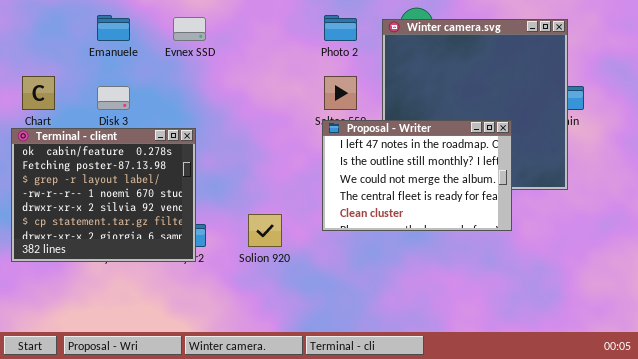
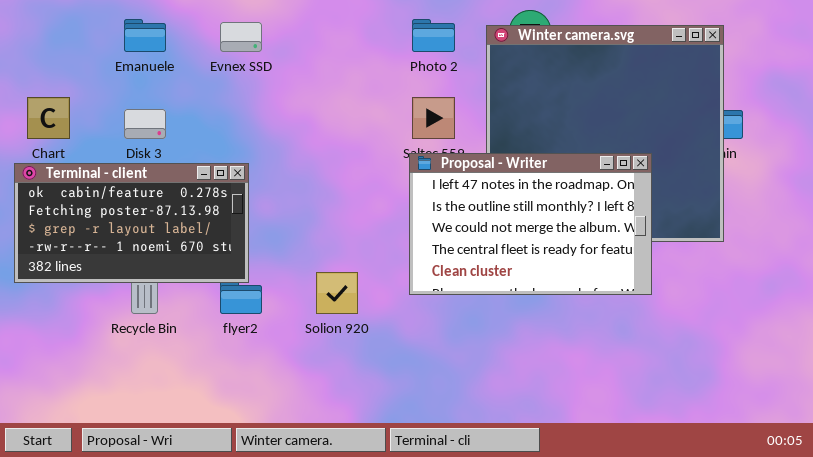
Terminal - client: [11,128,196,262] -> [14,163,249,283], resized

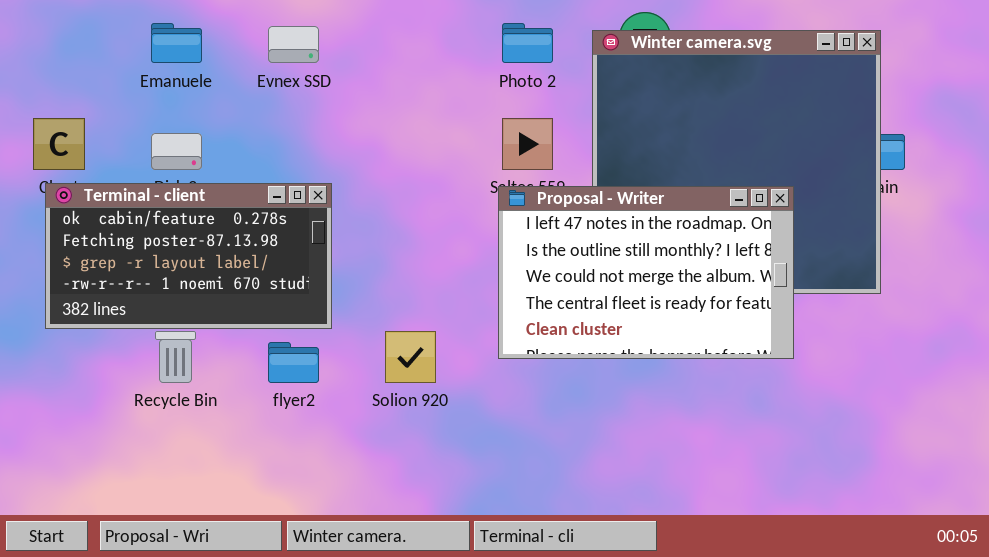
Terminal - client: [14,163,249,283] -> [45,183,332,329], moved

